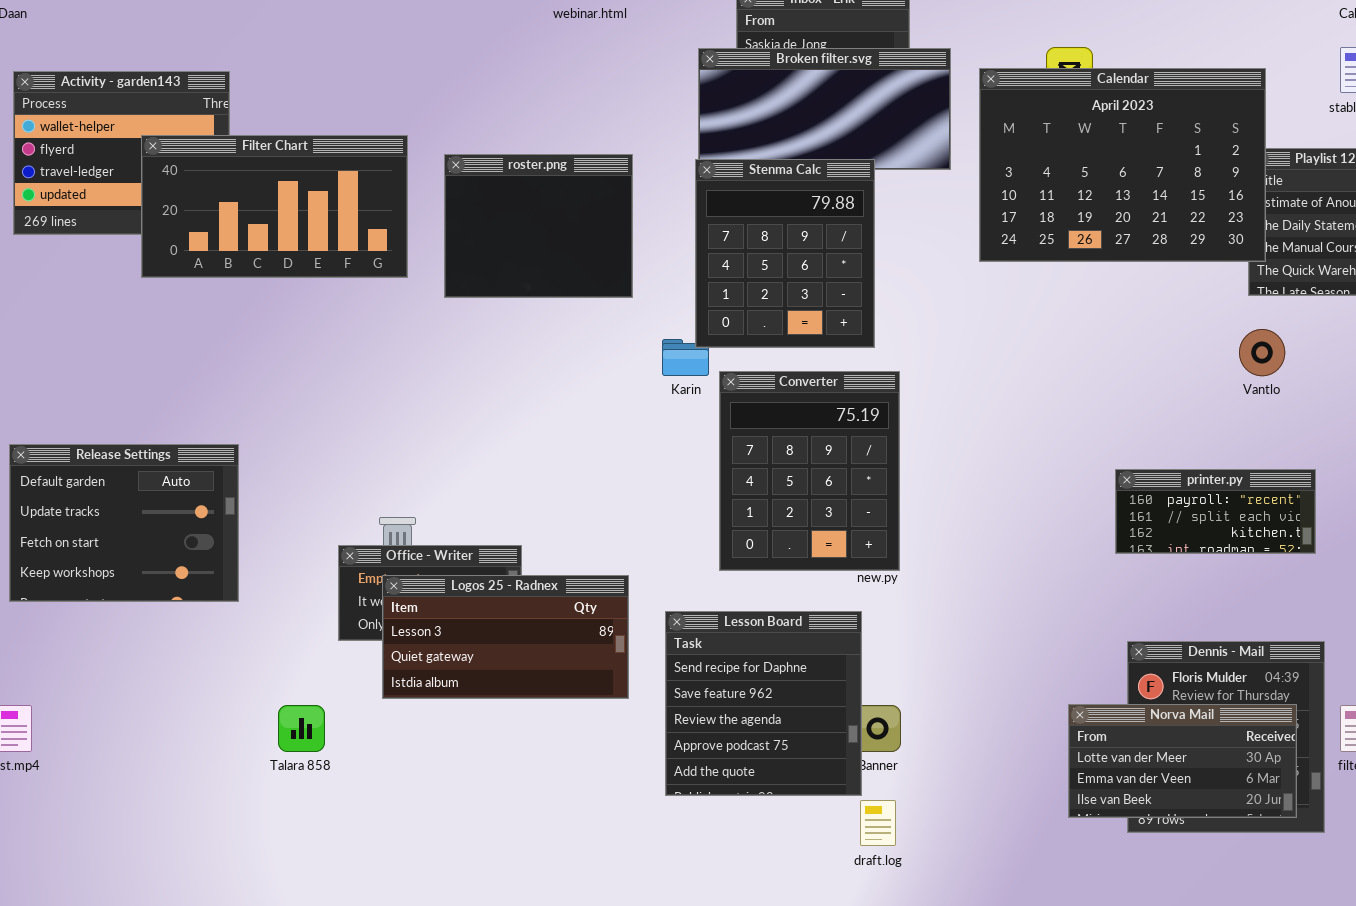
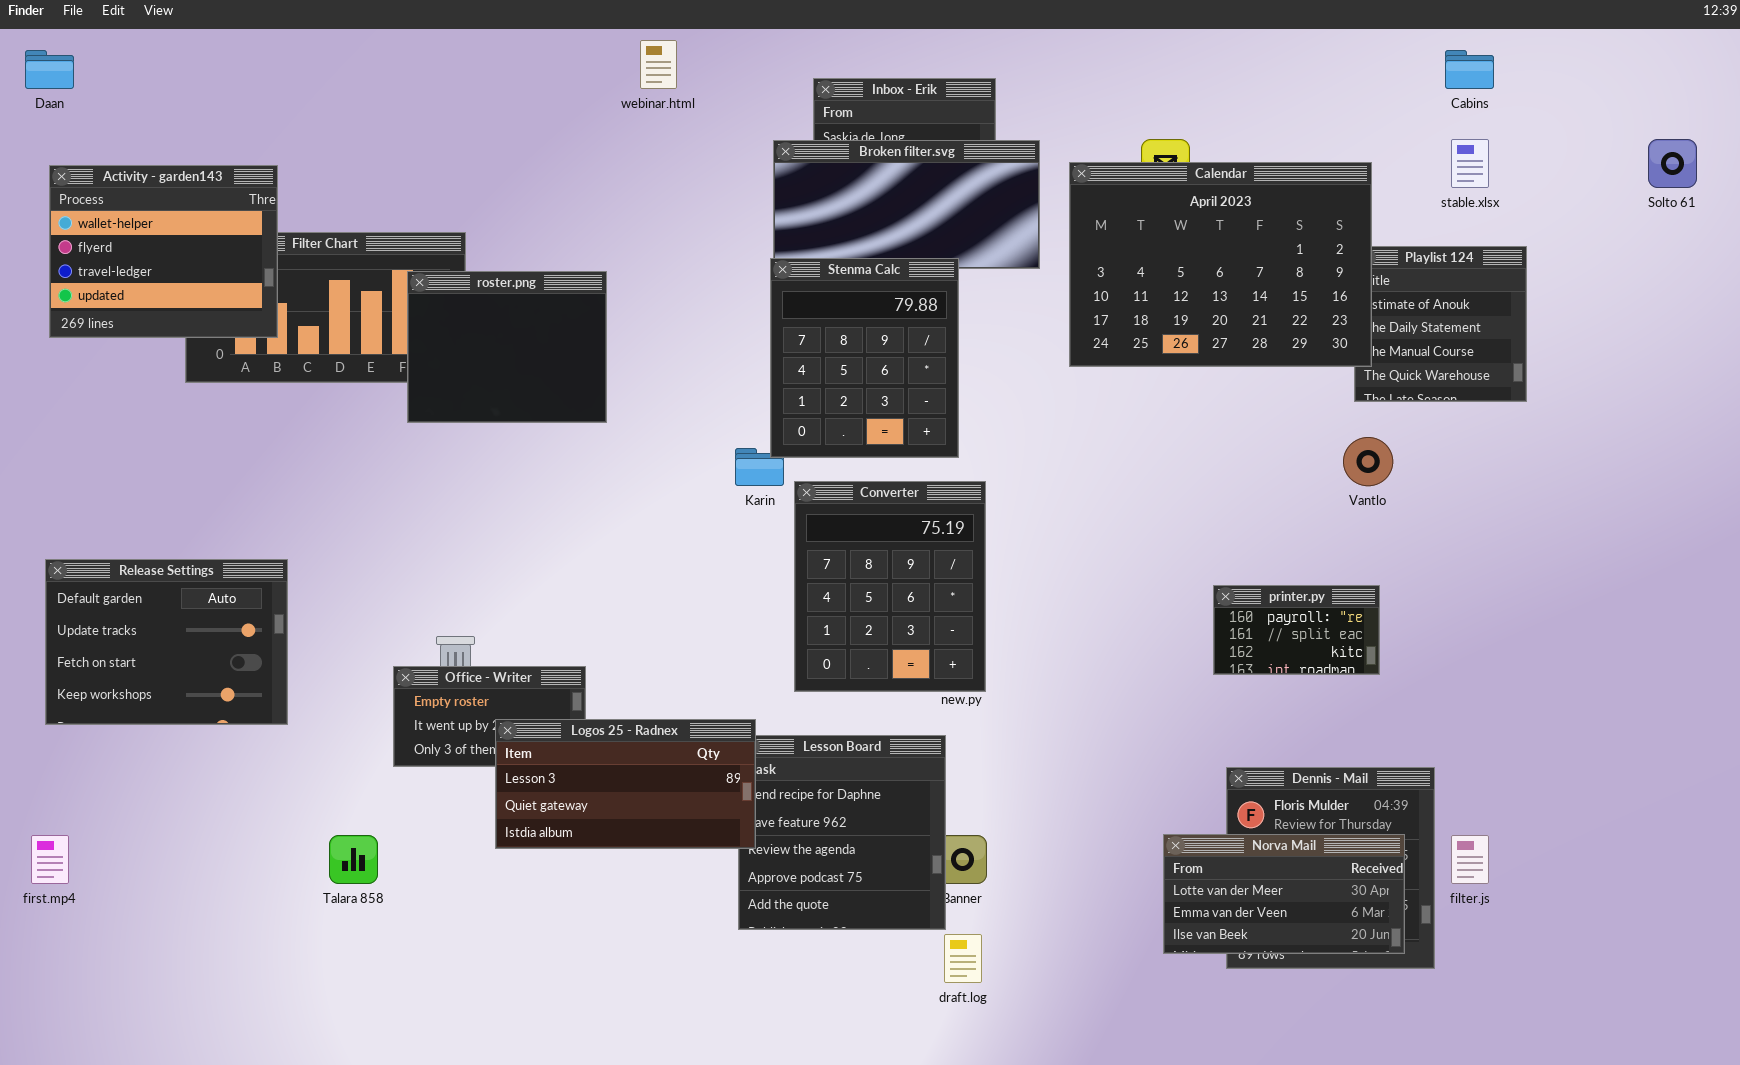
Activity - garden143: [13,71,230,235] -> [49,165,278,338], raised
roster.png: [444,154,633,298] -> [407,271,607,423], moved
printer.py: [1115,469,1316,554] -> [1213,585,1380,675], resized
Logos 25 - Radnex: [382,575,629,699] -> [495,719,756,849], moved

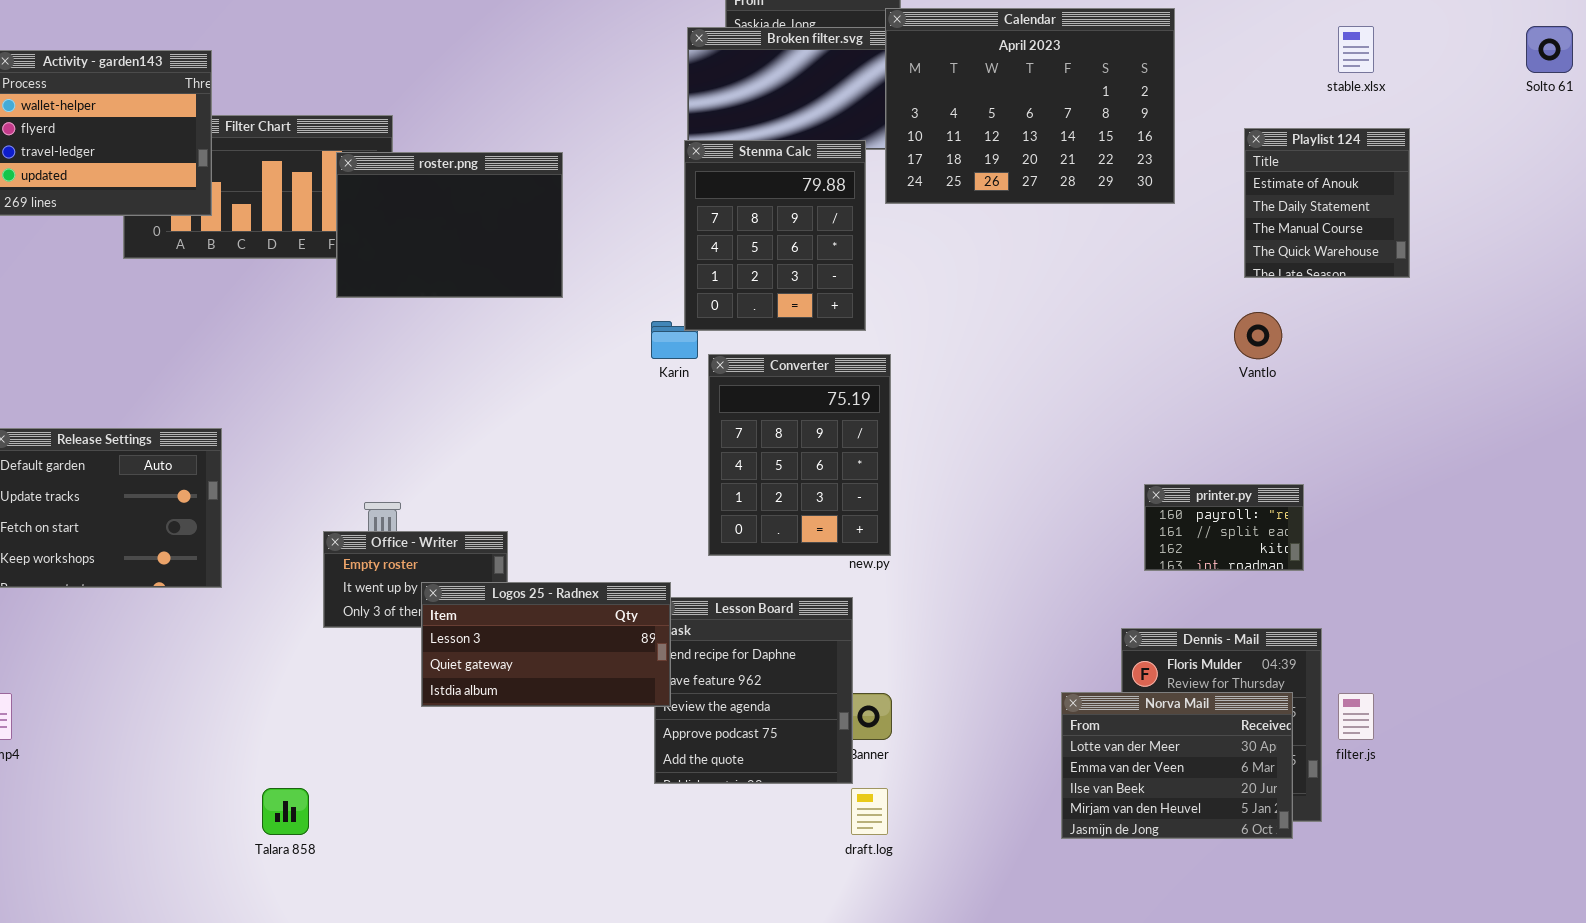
Calendar: [1069,162,1372,367] -> [885,8,1175,204], moved
roster.png: [407,271,607,423] -> [336,152,563,298], resized
printer.py: [1213,585,1380,675] -> [1144,484,1304,571], moved
Norva Mail: [1163,834,1405,954] -> [1061,692,1293,839], resized
Talara 858: [329,835,378,884] -> [262,788,309,835], moved

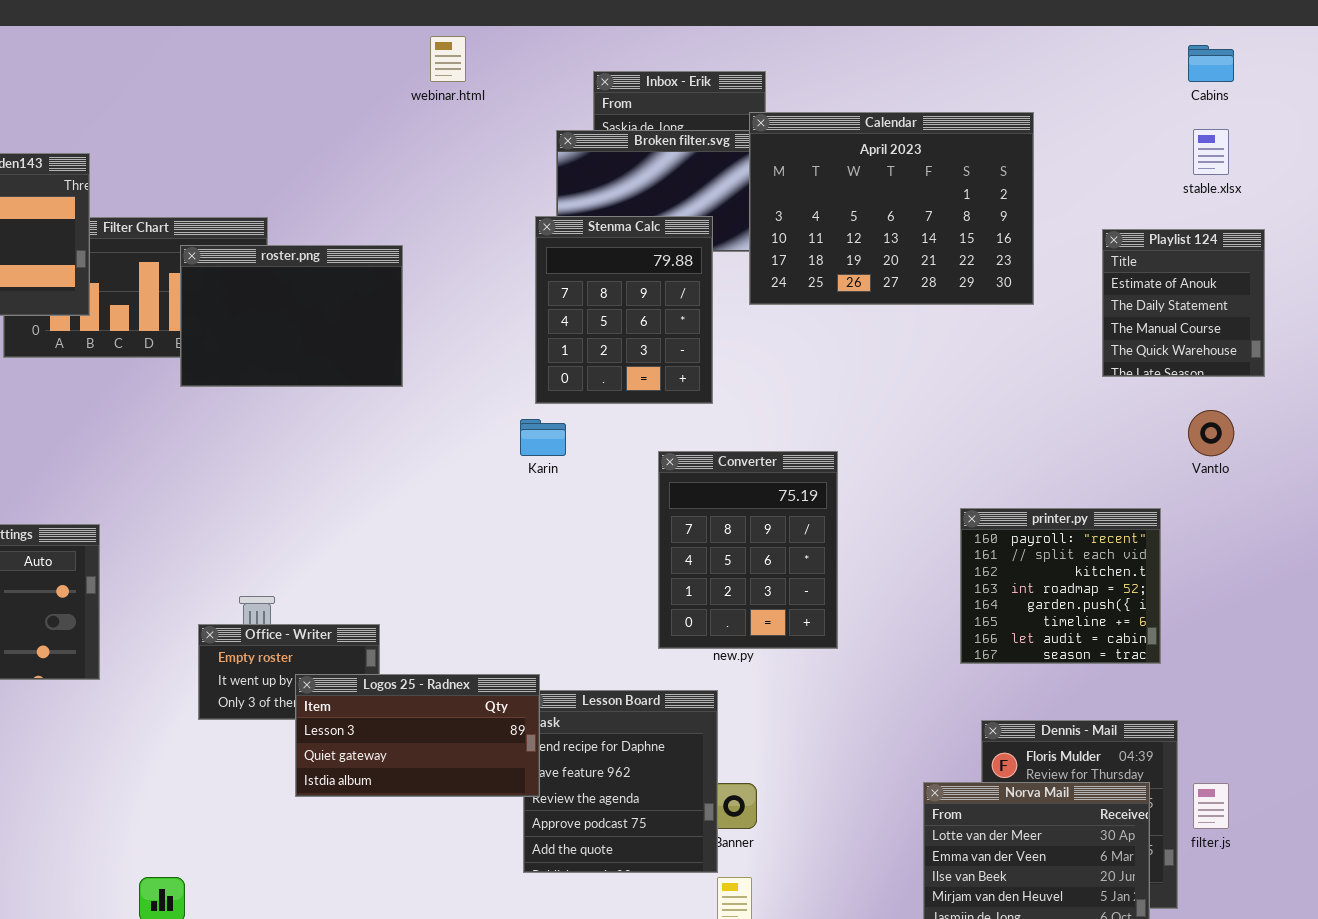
Stenma Calc: [684,140,866,331] -> [535,216,713,404], moved
roster.png: [336,152,563,298] -> [180,245,403,387], moved
Vantlo: [1234,312,1282,359] -> [1188,410,1234,456], moved
Converter: [708,354,891,556] -> [658,451,838,649], moved
printer.py: [1144,484,1304,571] -> [960,508,1161,664], resized

